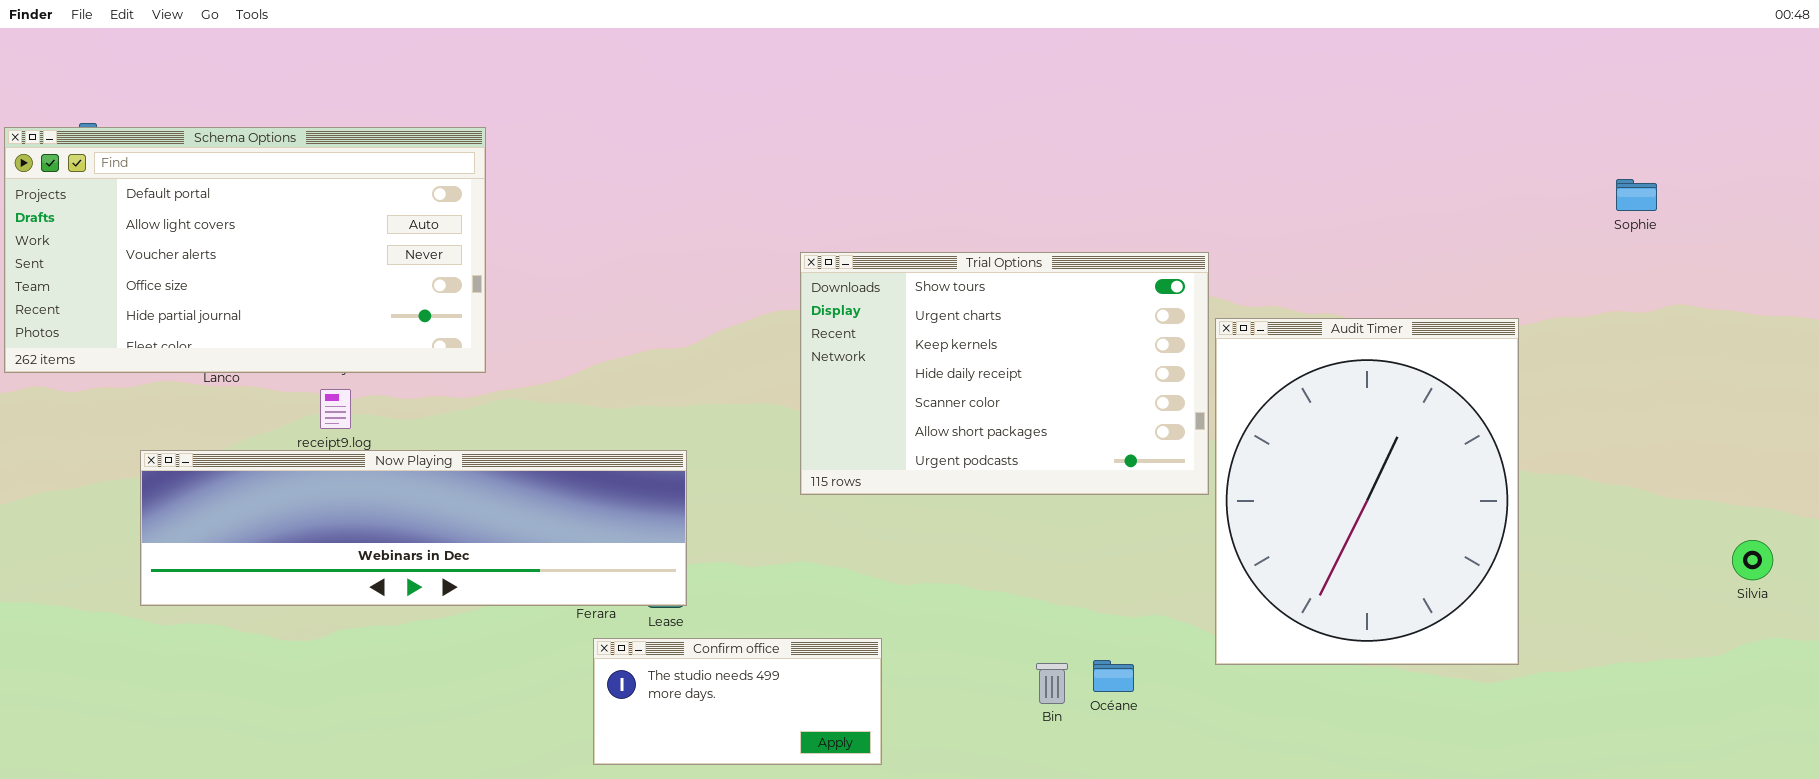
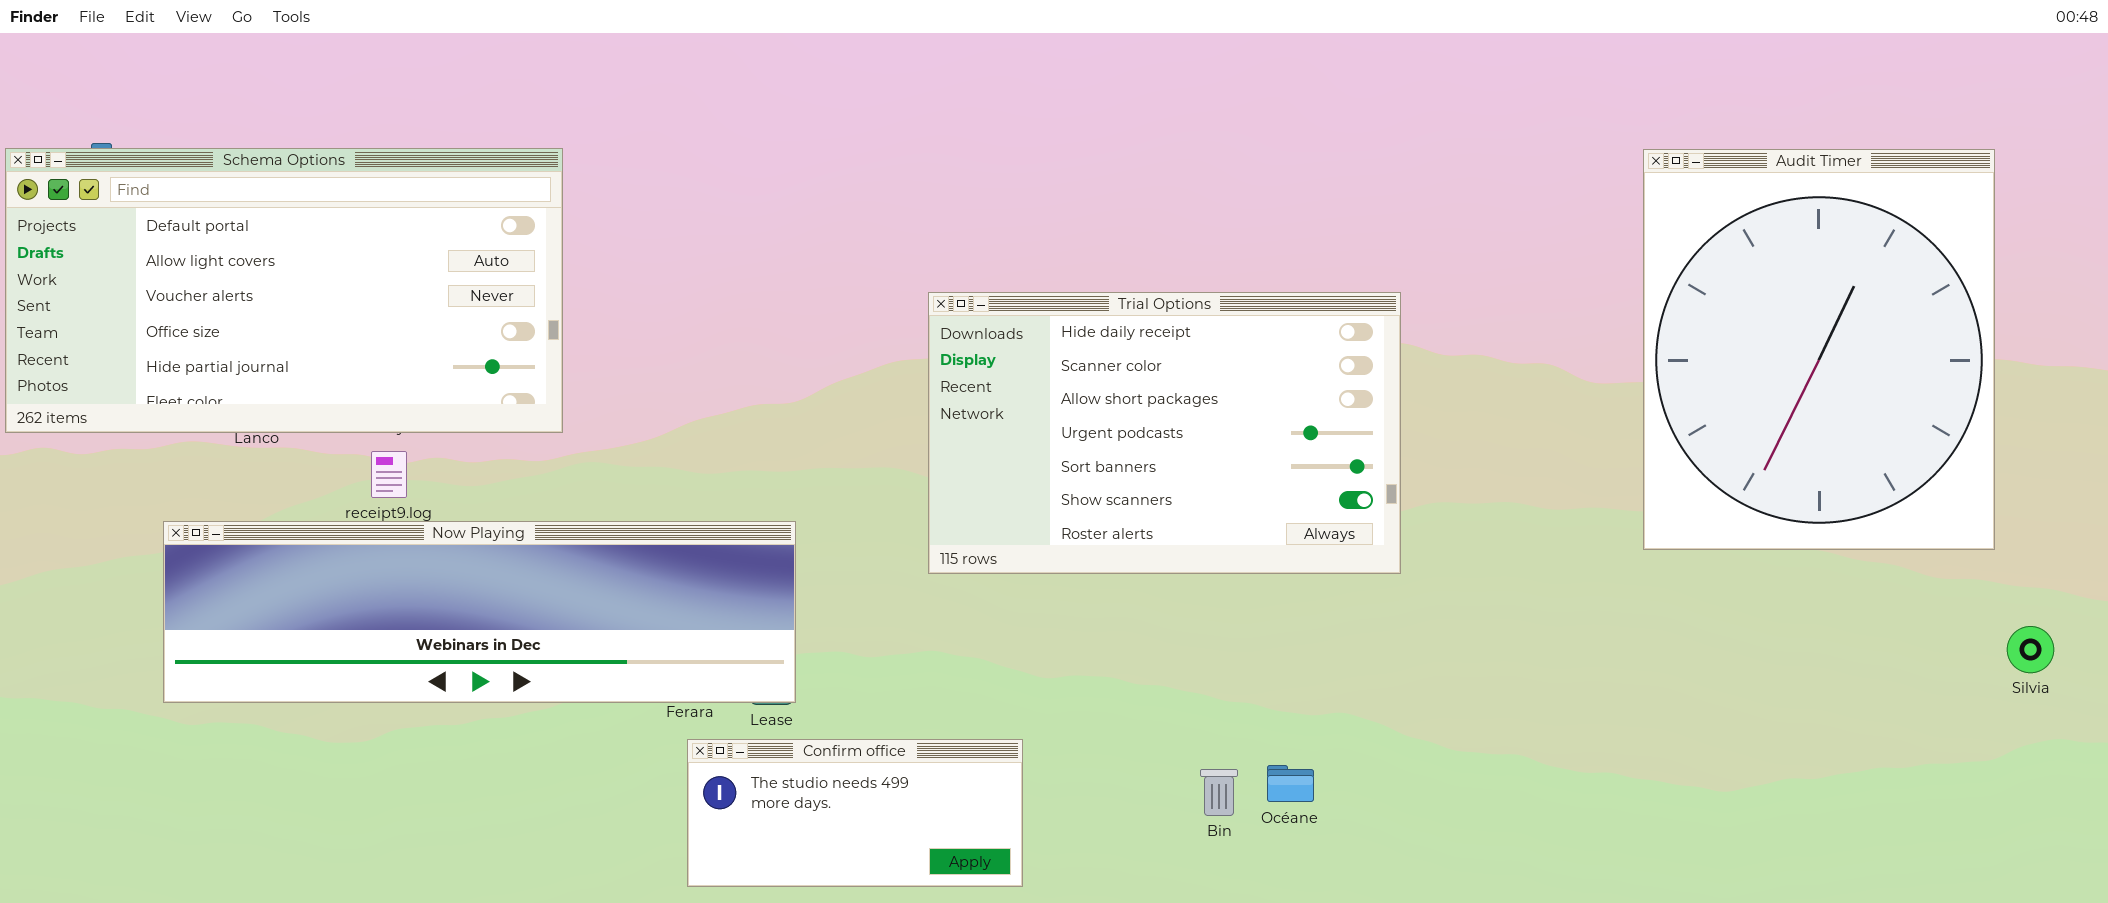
Trial Options: [800,252,1209,495] -> [928,292,1401,574], scrolled down 3 rows
Audit Timer: [1215,318,1519,665] -> [1643,149,1995,550], moved

